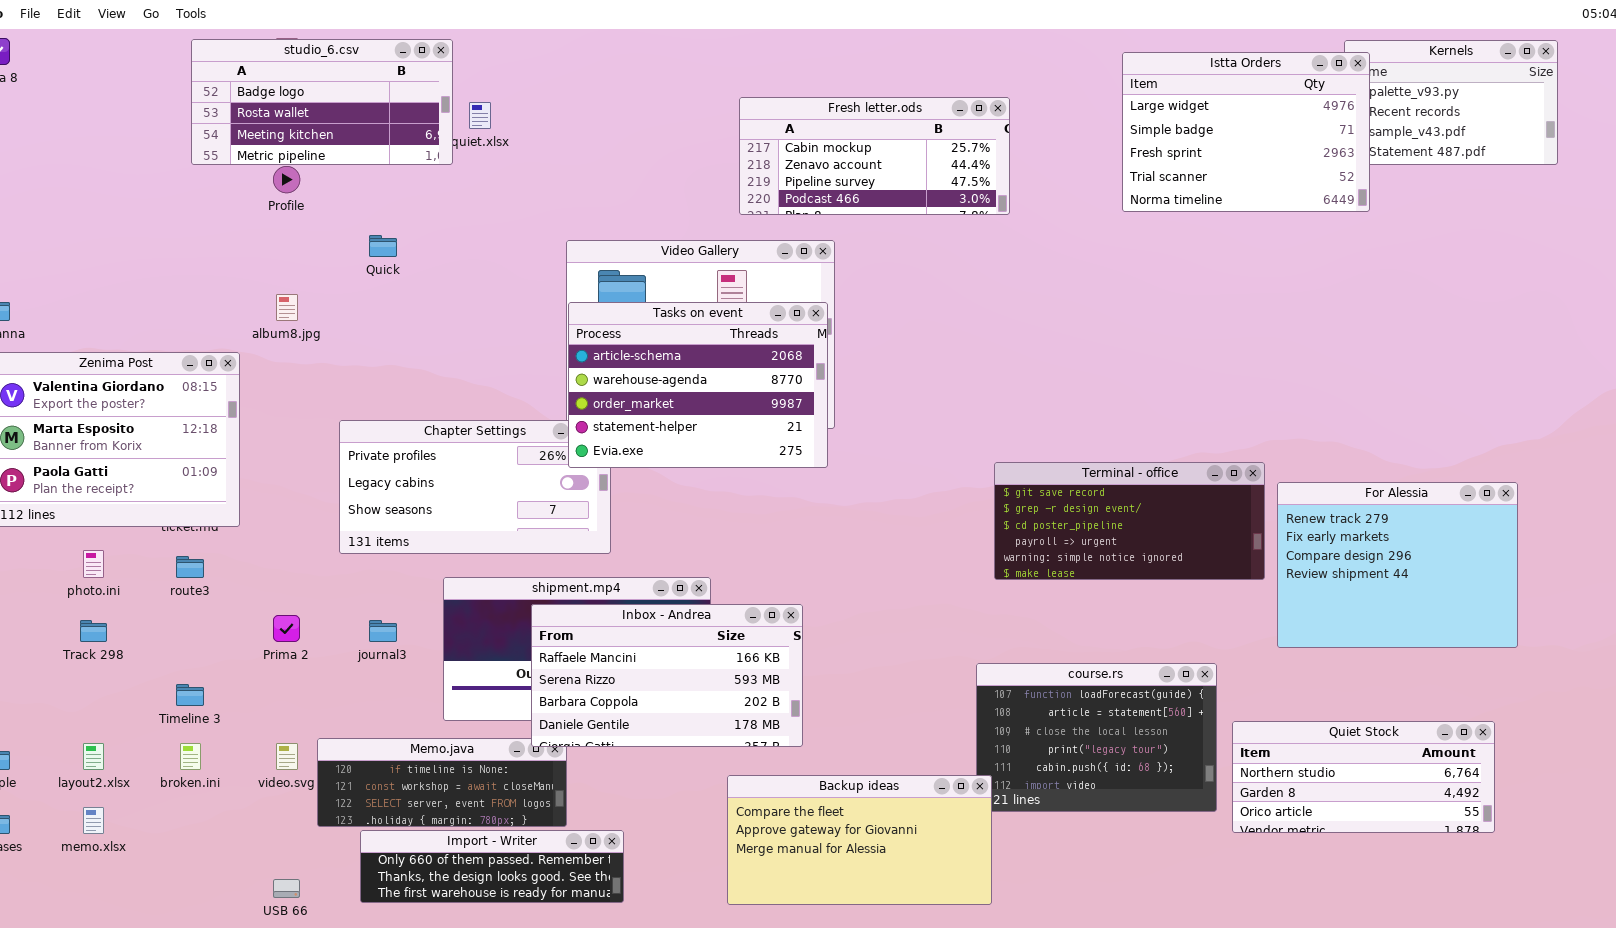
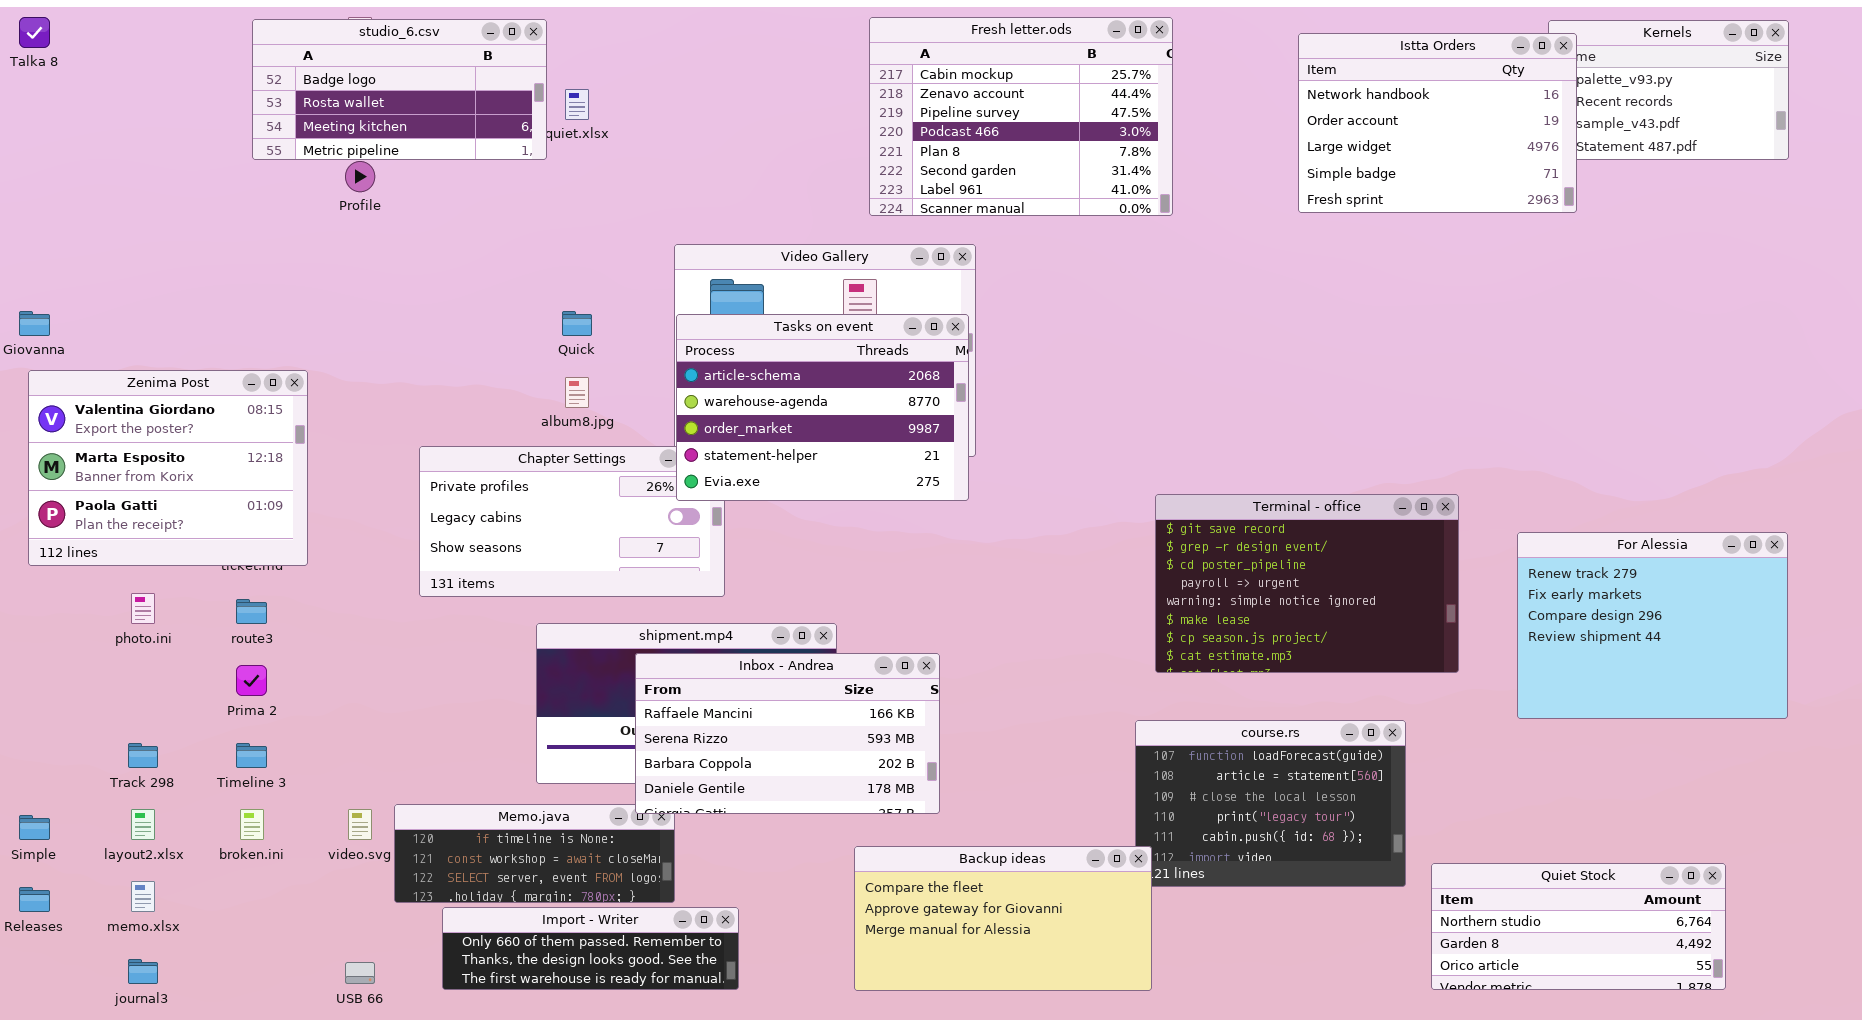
Istta Orders: [1122,52,1370,212] -> [1298,33,1577,213], scrolled up 2 rows
Fresh letter.ods: [739,97,1010,215] -> [869,17,1173,216], resized
Quick: [369,235,397,257] -> [562,311,592,336], moved
album8.jpg: [276,294,298,321] -> [565,377,589,408], moved
Terminal - office: [994,462,1265,580] -> [1155,494,1459,673], resized
For Alessia: [1277,482,1518,648] -> [1517,532,1788,719], moved
Prima 2: [273,615,300,642] -> [236,665,267,696], moved
Track 298: [80,620,107,642] -> [128,743,158,768], moved
journal3: [369,620,397,642] -> [128,959,158,984], moved
Quiet Stock: [1232,721,1495,833] -> [1431,863,1726,990], moved

